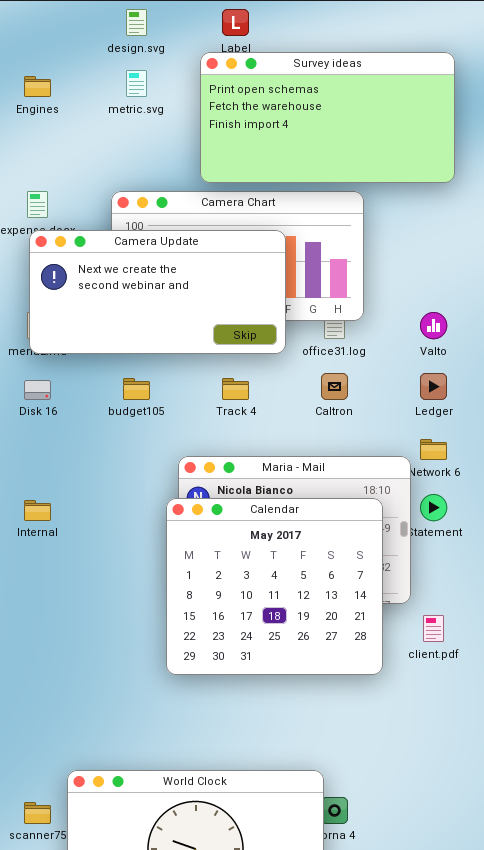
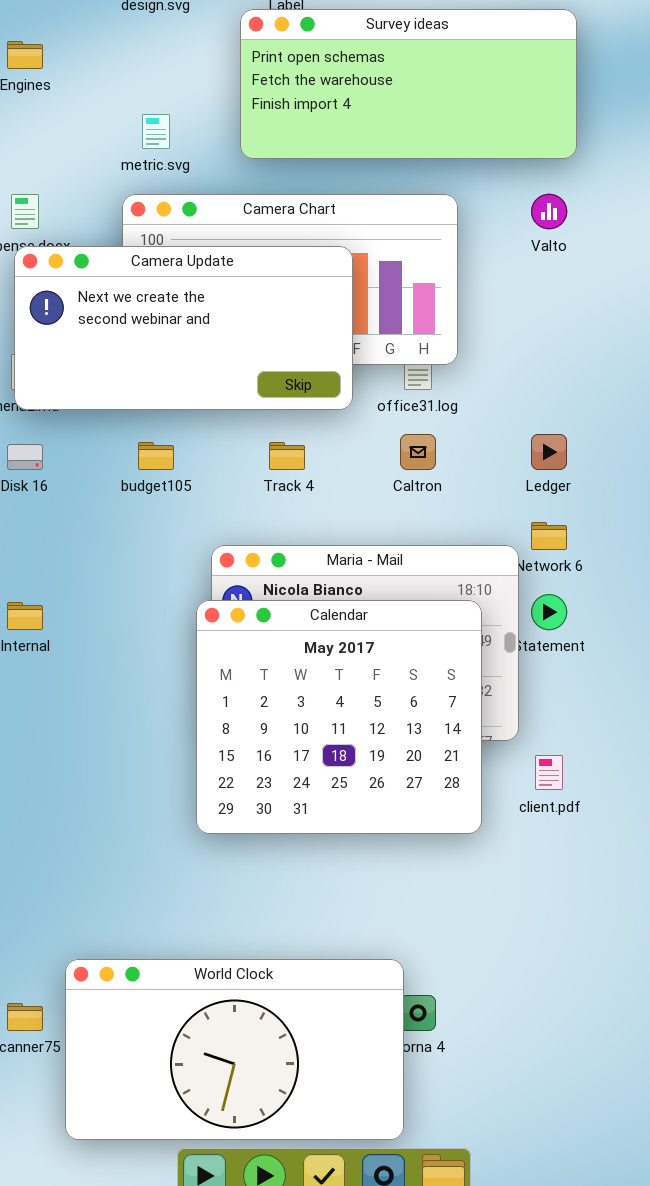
Survey ideas: [200,52,455,183] -> [240,9,577,159], resized
metric.svg: [126,70,147,97] -> [142,114,170,149], moved
Valto: [420,312,447,339] -> [531,194,567,229], moved

